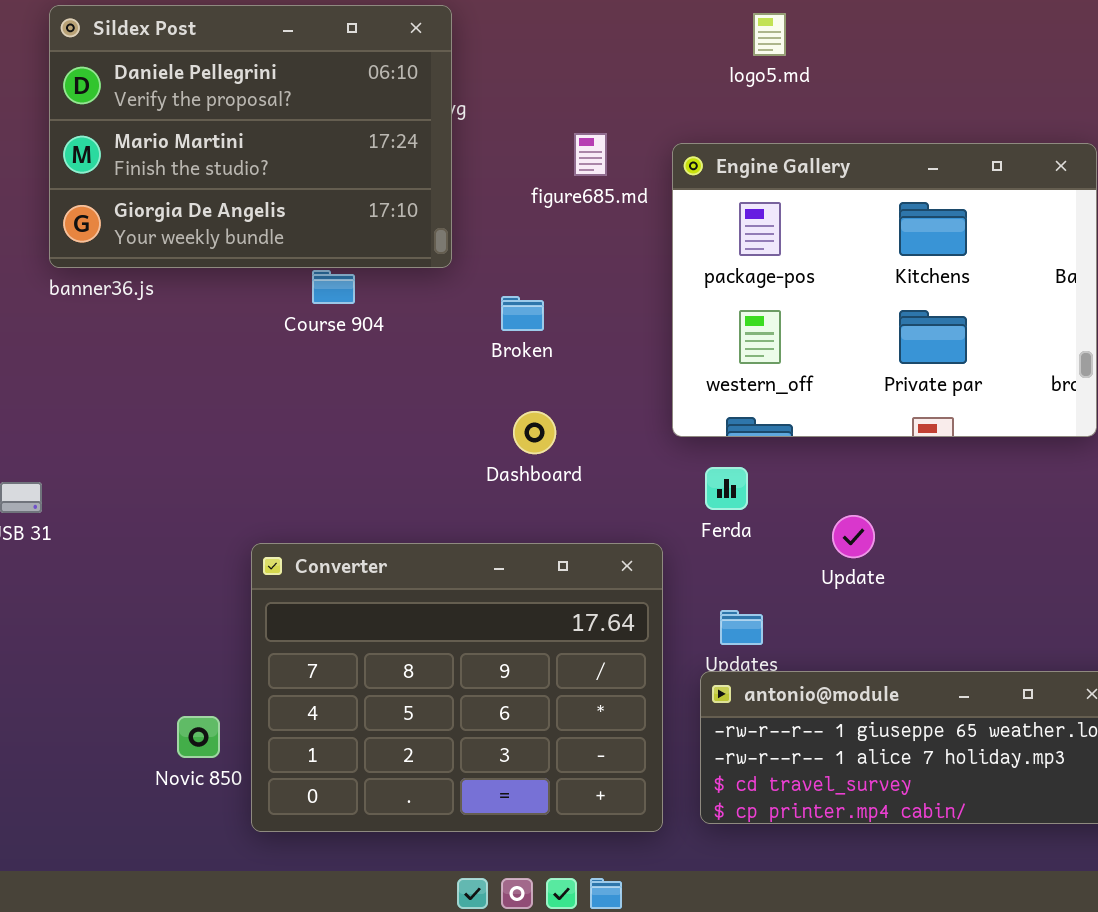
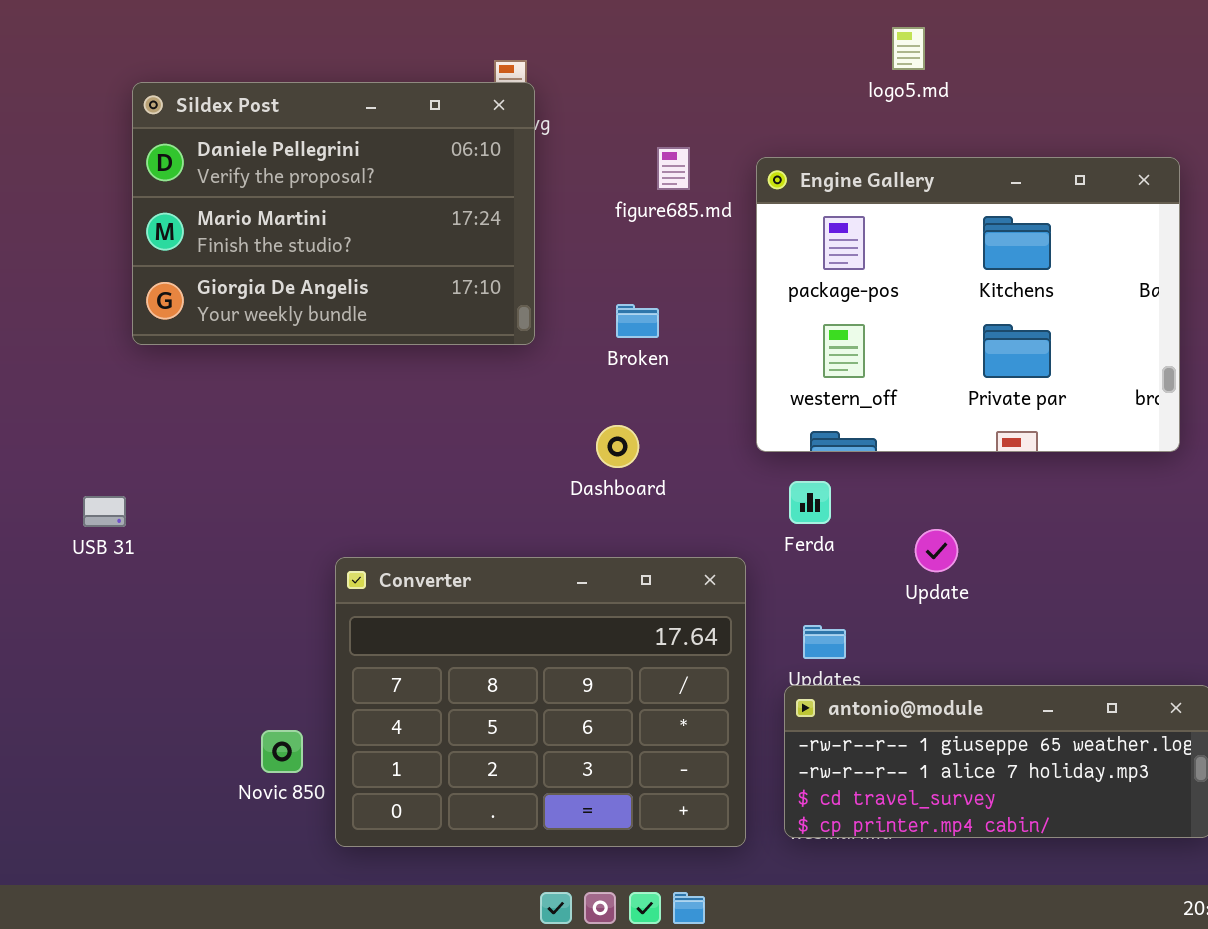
Sildex Post: [49,5,452,268] -> [132,82,535,345], moved
logo5.md: [753,13,786,56] -> [892,27,925,70], moved
Broken: [501,296,544,331] -> [616,304,659,338], moved

